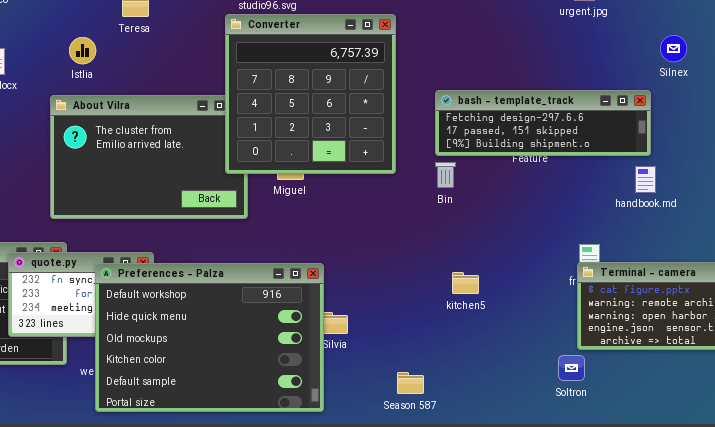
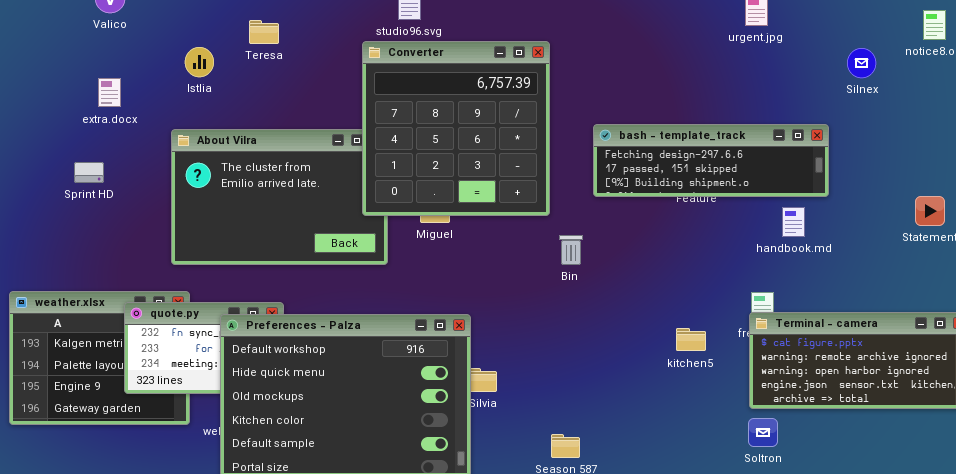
Silnex: [660,35,687,62] -> [847,48,876,78], moved
Istlia: [69,37,96,64] -> [185,47,214,77], moved
Bin: [435,162,456,188] -> [559,235,583,265], moved
handbook.md: [635,166,656,193] -> [782,207,805,237], moved
kitchen5: [452,272,479,294] -> [676,328,706,351], moved
Soltron: [558,355,585,381] -> [748,418,778,447], moved

